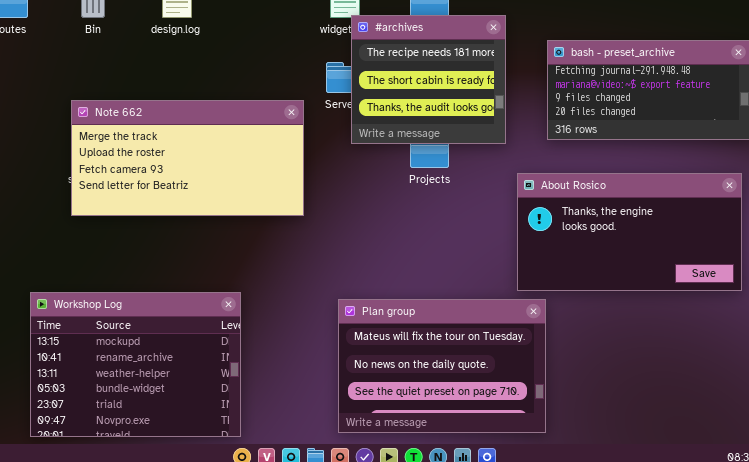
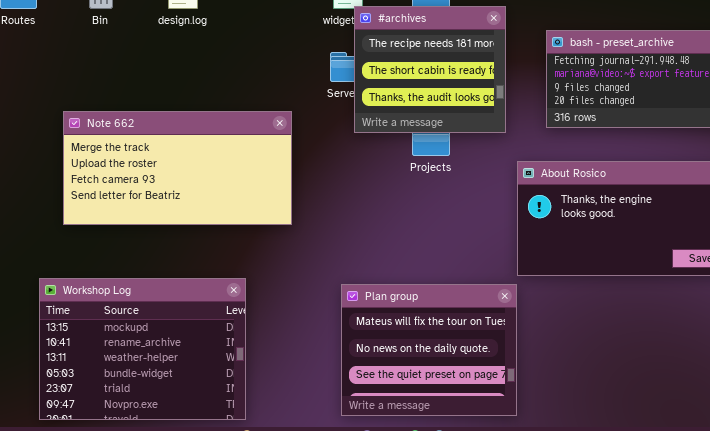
Note 662: [71,100,304,216] -> [63,111,292,225], moved
Plan group: [338,299,546,433] -> [341,284,517,416], resized

